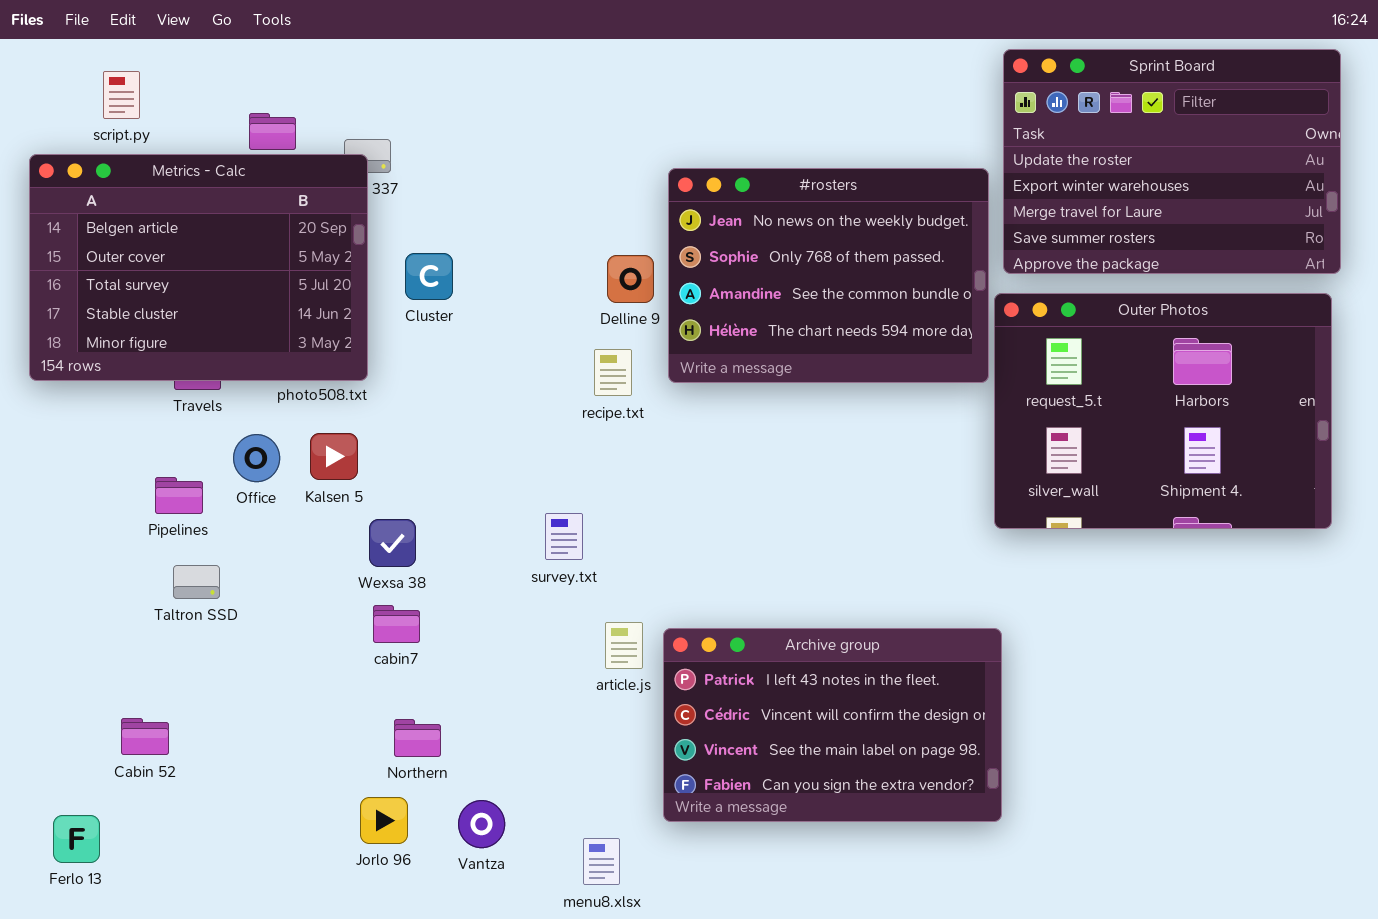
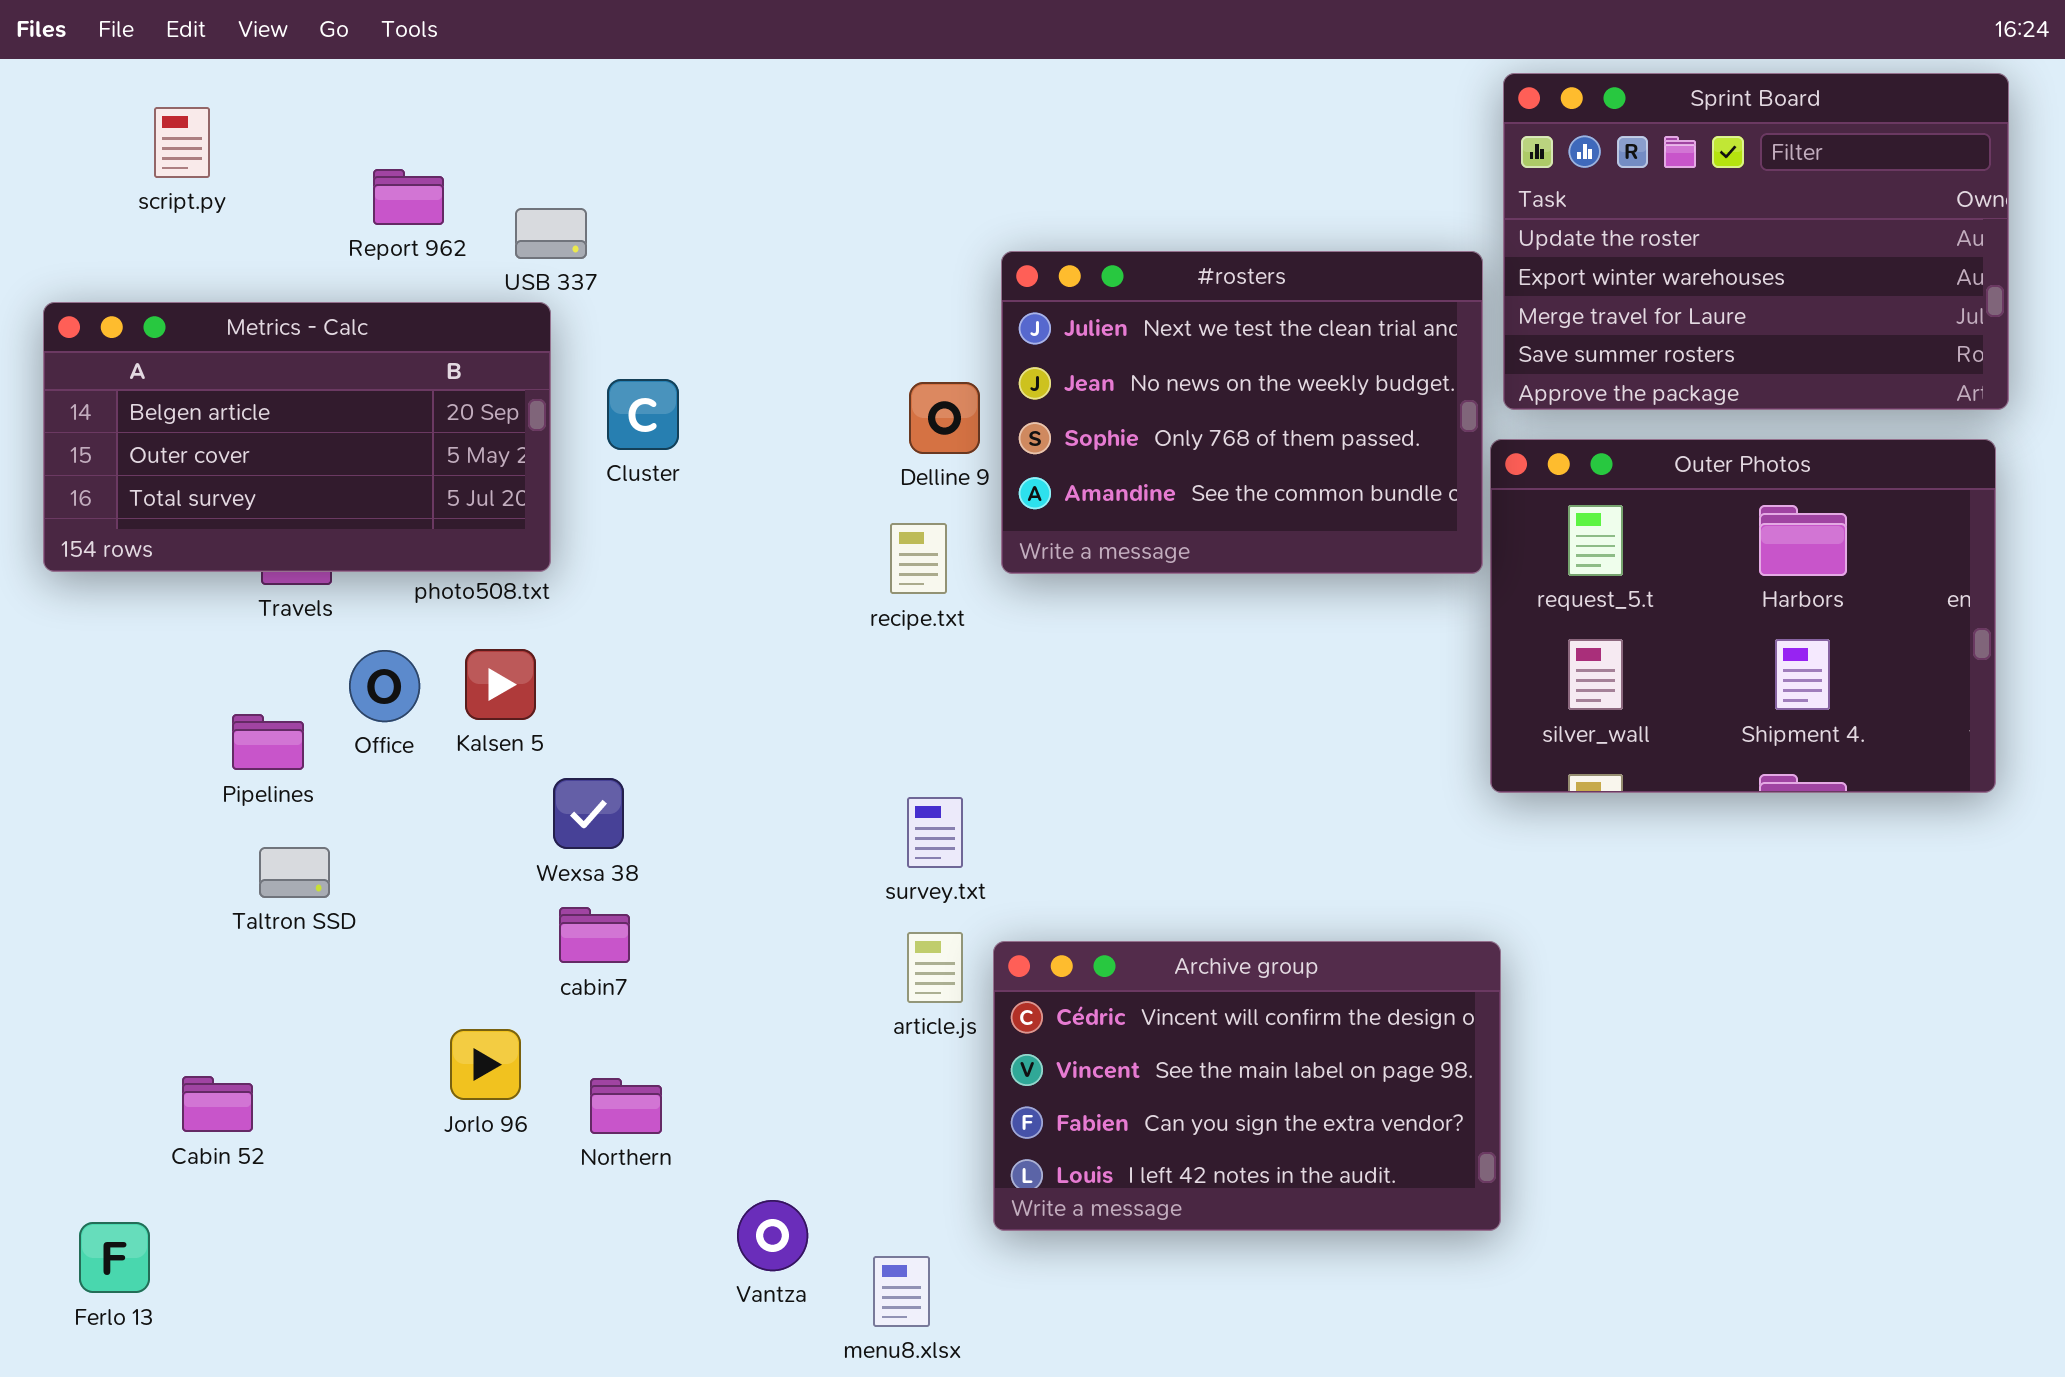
Metrics - Calc: [29,154,368,381] -> [43,302,551,572], resized
#rosters: [668,168,989,383] -> [1001,251,1483,574], scrolled up 1 row
survey.txt: [545,513,583,560] -> [907,797,963,868], moved
Archive group: [663,628,1002,822] -> [993,941,1501,1231], scrolled down 1 row
Jorlo 96: [360,797,408,844] -> [450,1029,521,1100], moved
Vantza: [458,800,505,848] -> [737,1200,808,1271], moved

